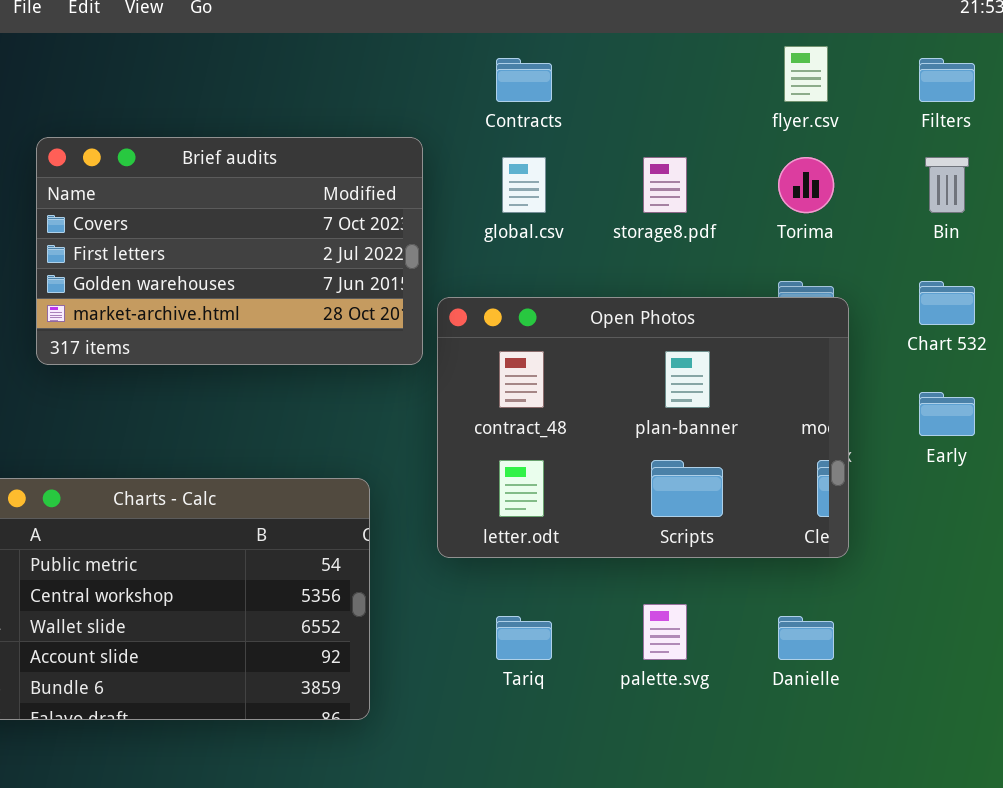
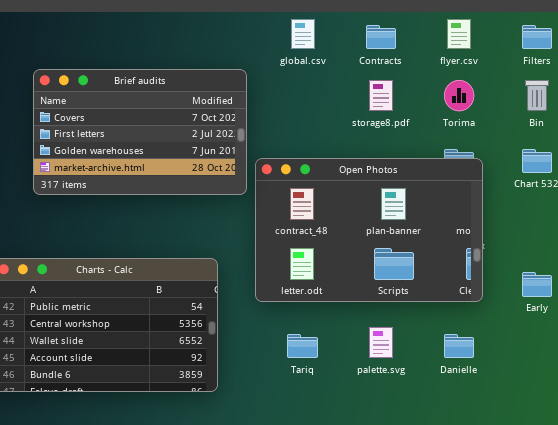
Contracts: [496,58,552,102] -> [366,25,396,49], moved
global.csv: [502,157,546,213] -> [291,19,315,49], moved
Early: [919,392,975,436] -> [522,272,552,297], moved

